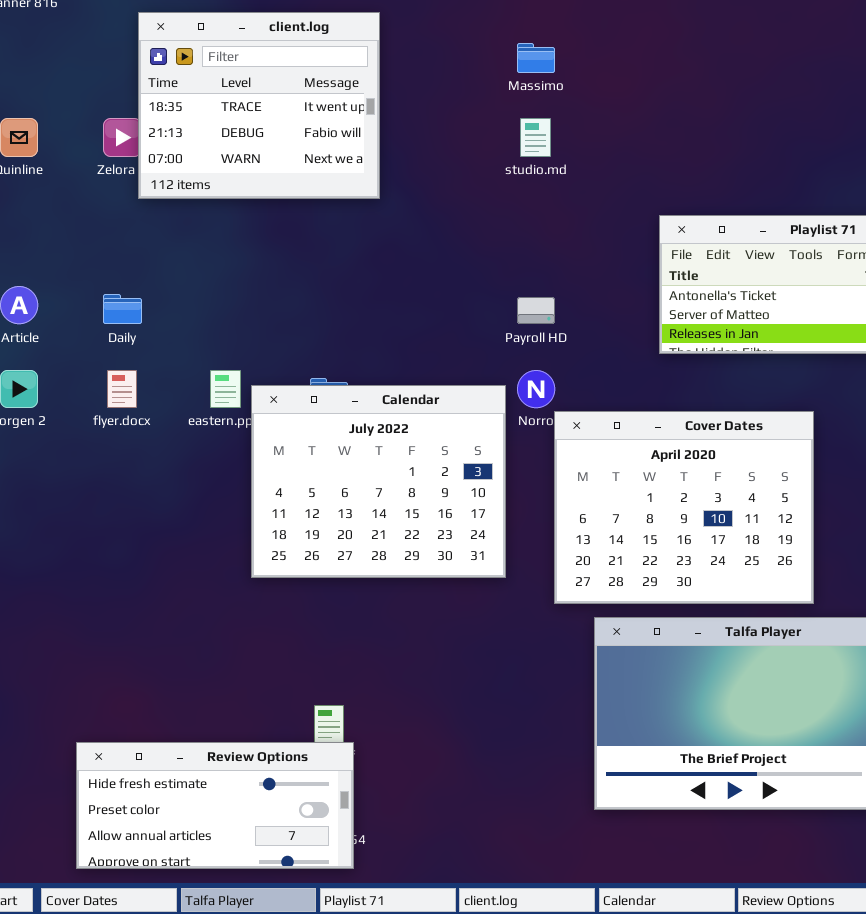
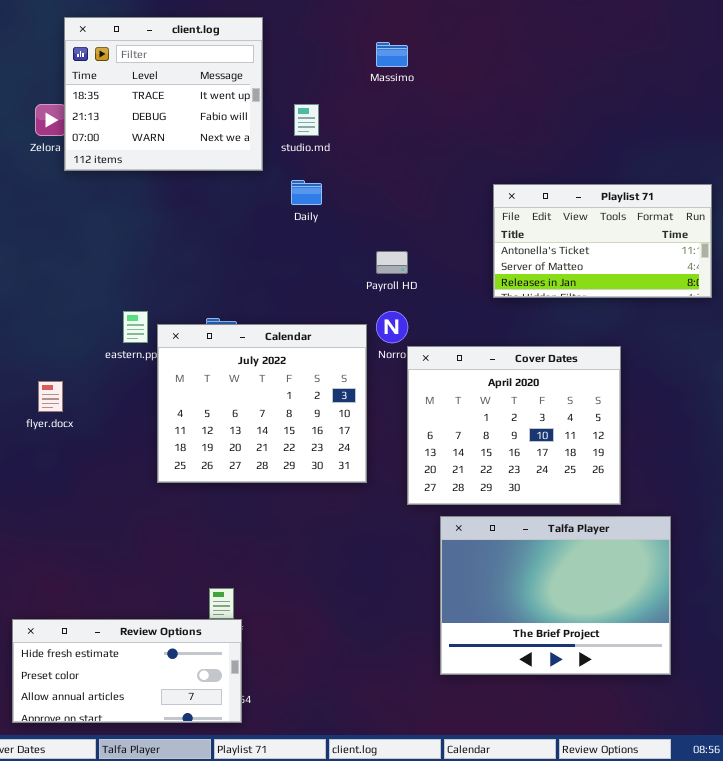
studio.md: [520,118,551,157] -> [294,104,319,136], moved
Daily: [103,294,142,324] -> [291,180,322,205], moved
flyer.docx: [107,370,137,408] -> [38,381,63,412], moved

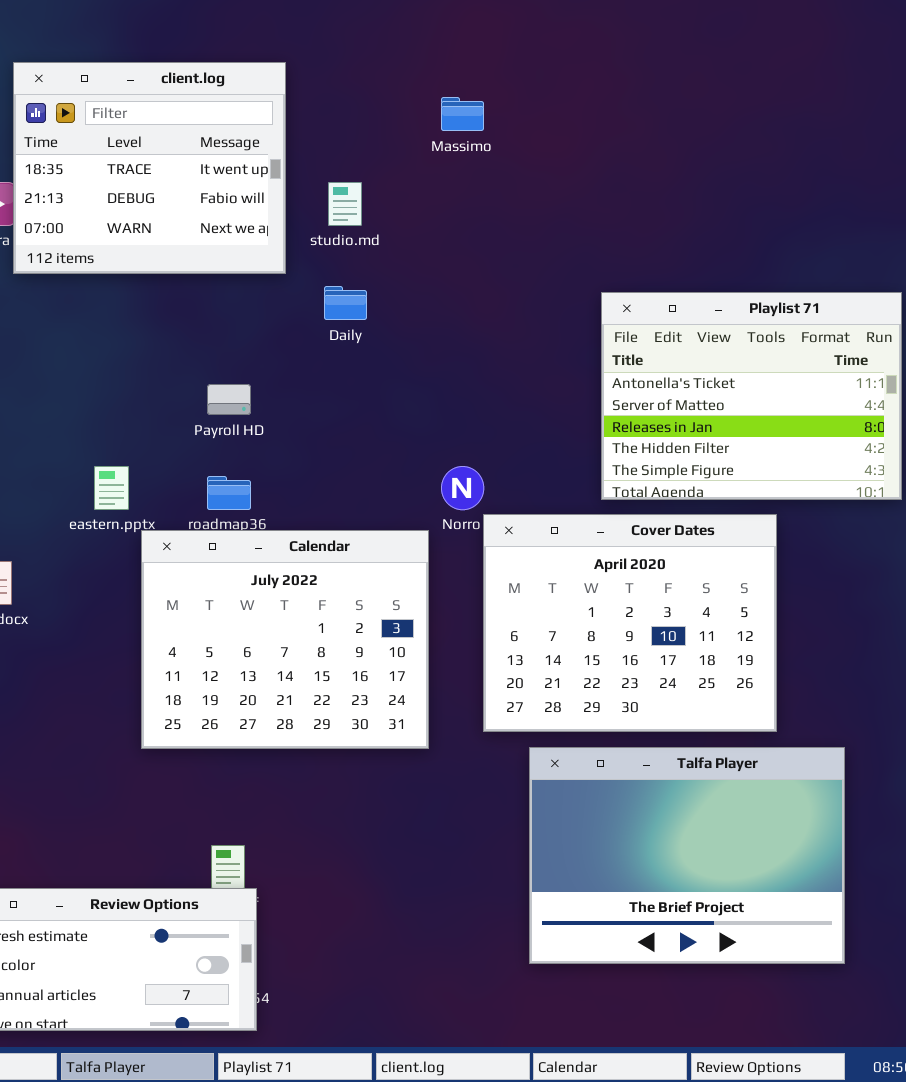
Playlist 71: [493,184,712,298] -> [601,292,902,500], resized
Payroll HD: [376,251,408,274] -> [207,384,251,415], moved
Calendar: [157,324,367,483] -> [141,530,429,749], moved

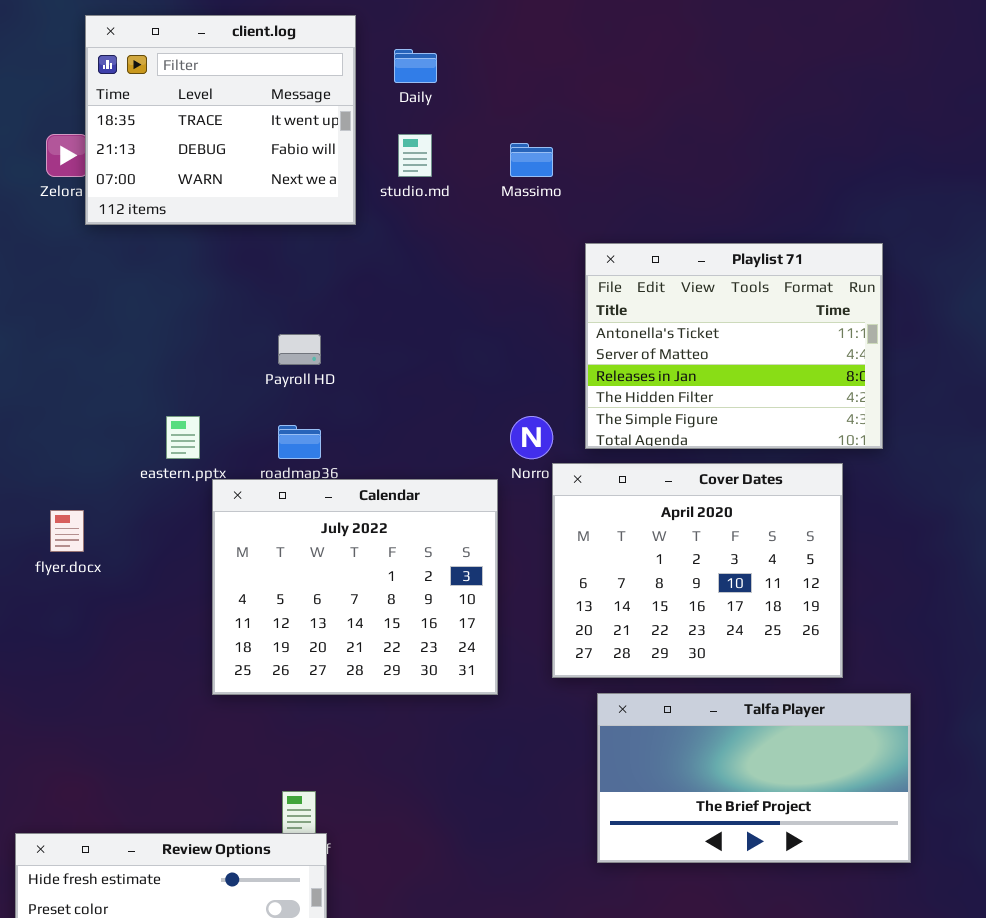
Massimo: [441,97,484,131] -> [510,143,553,177], moved
Daily: [324,286,367,320] -> [394,49,437,83], moved
Playlist 71: [601,292,902,500] -> [585,243,883,449], moved
Talfa Player: [529,747,845,964] -> [597,693,911,863], resized

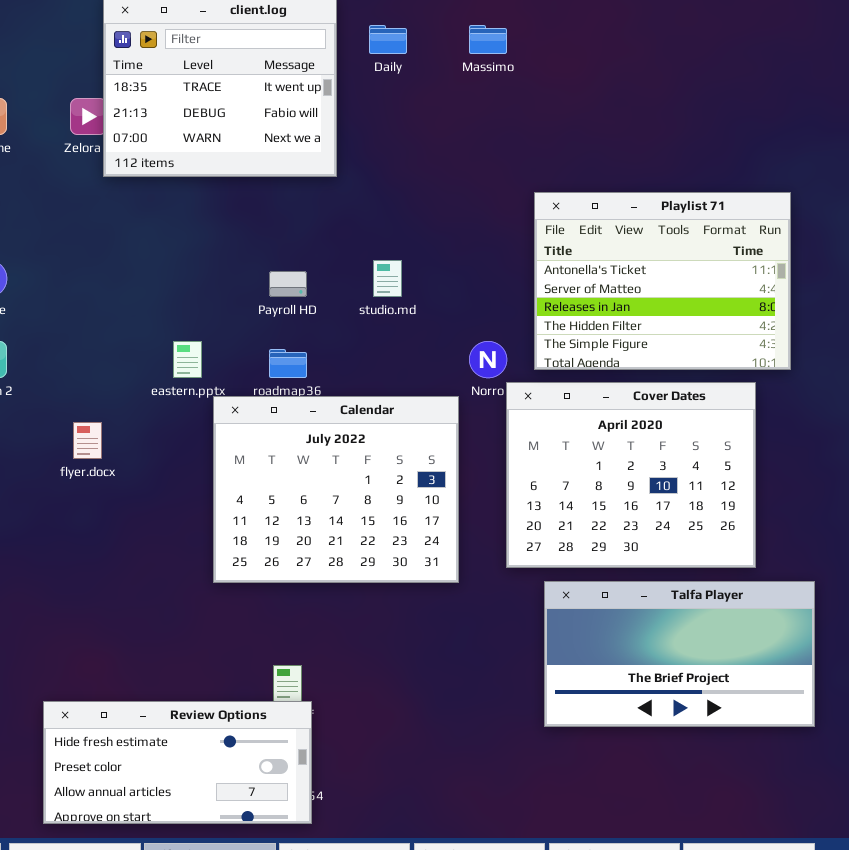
studio.md: [398,134,432,177] -> [373,260,402,297], moved
Massimo: [510,143,553,177] -> [469,25,507,54], moved

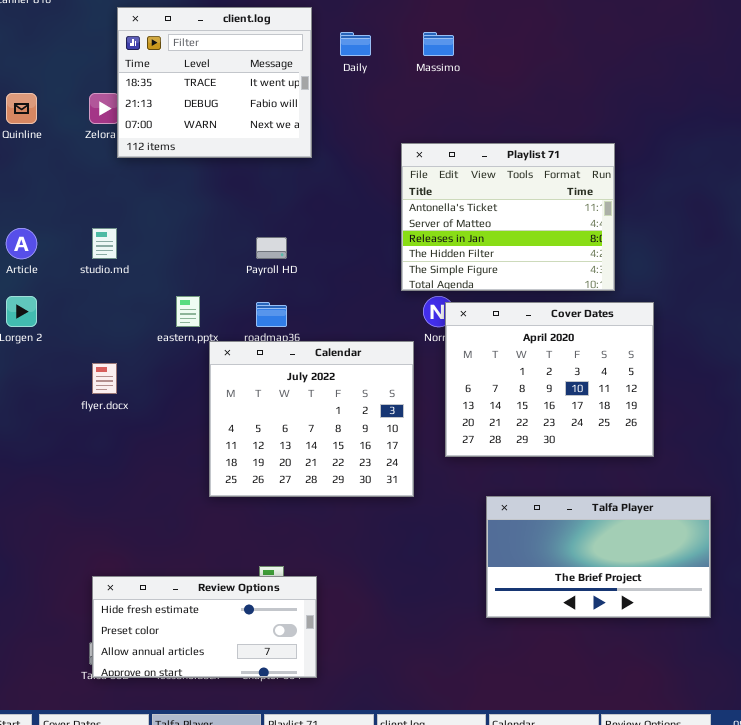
Playlist 71: [534,192,791,370] -> [401,143,615,291], moved
studio.md: [373,260,402,297] -> [92,228,117,259], moved
Cover Dates: [506,382,756,568] -> [445,302,654,457], moved
Review Options: [43,701,312,824] -> [92,576,317,678], moved

